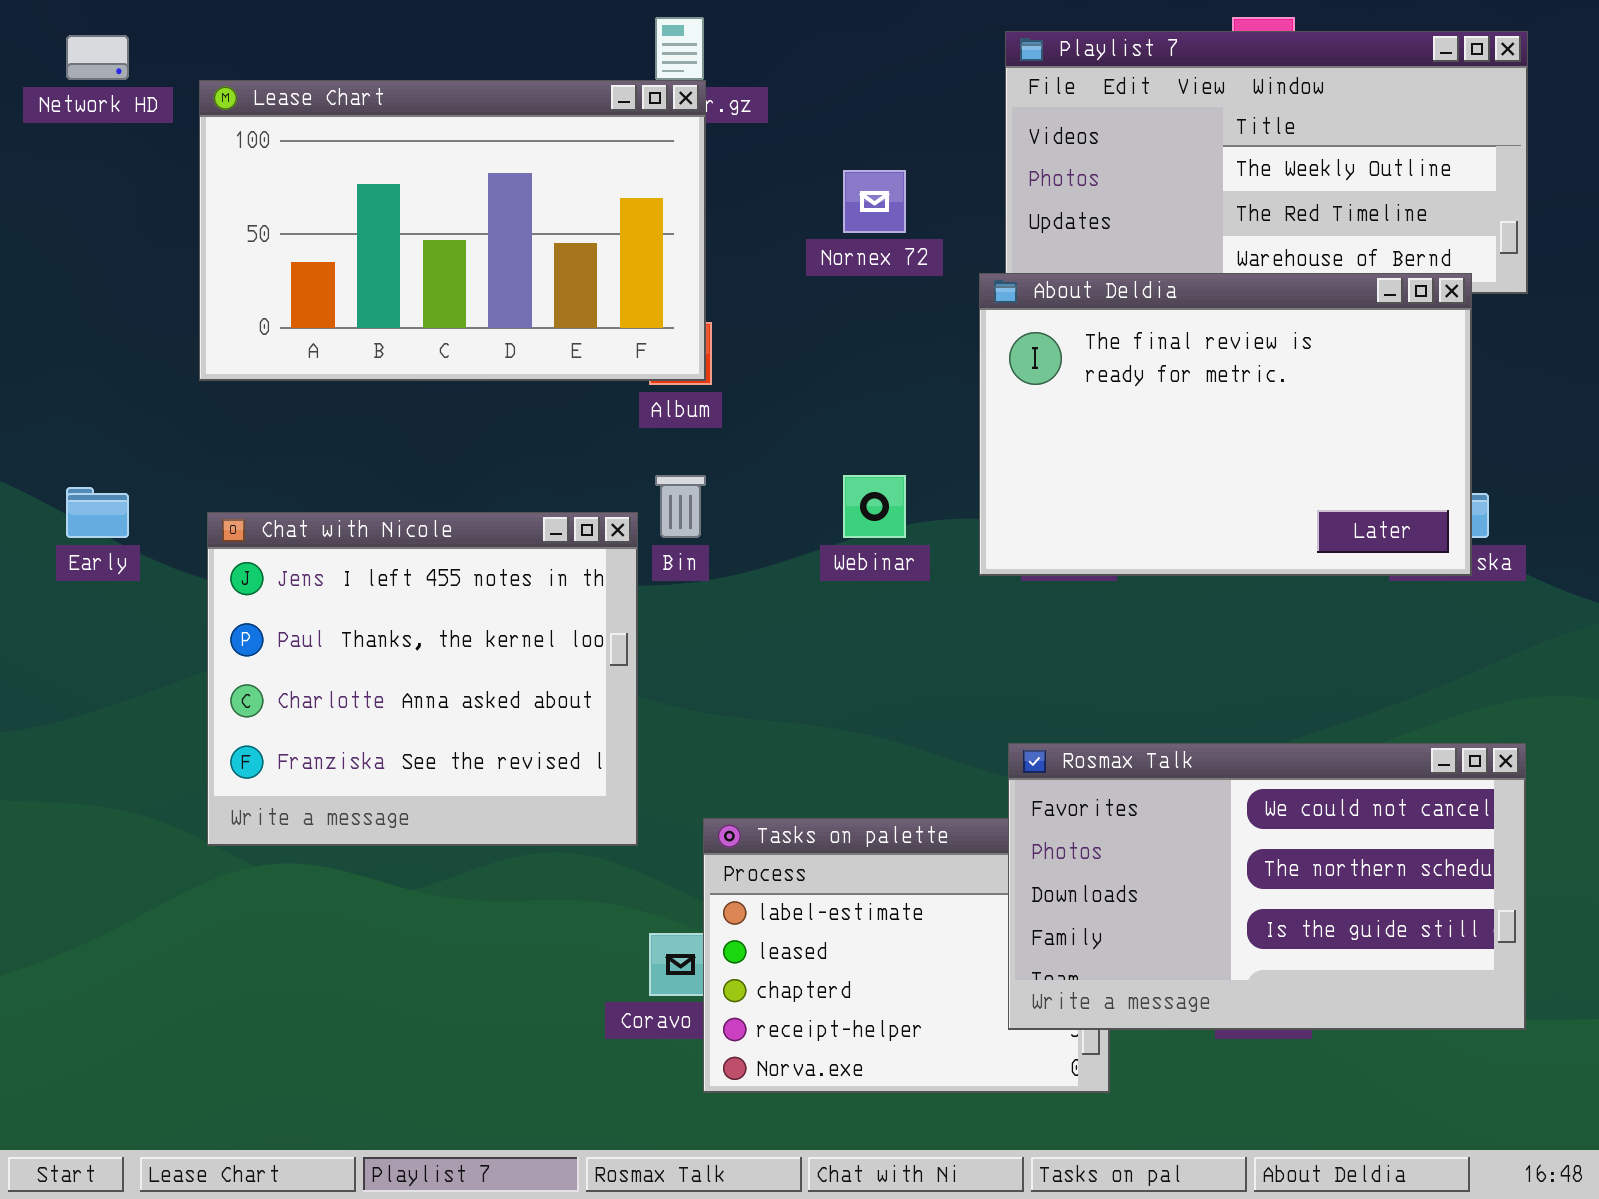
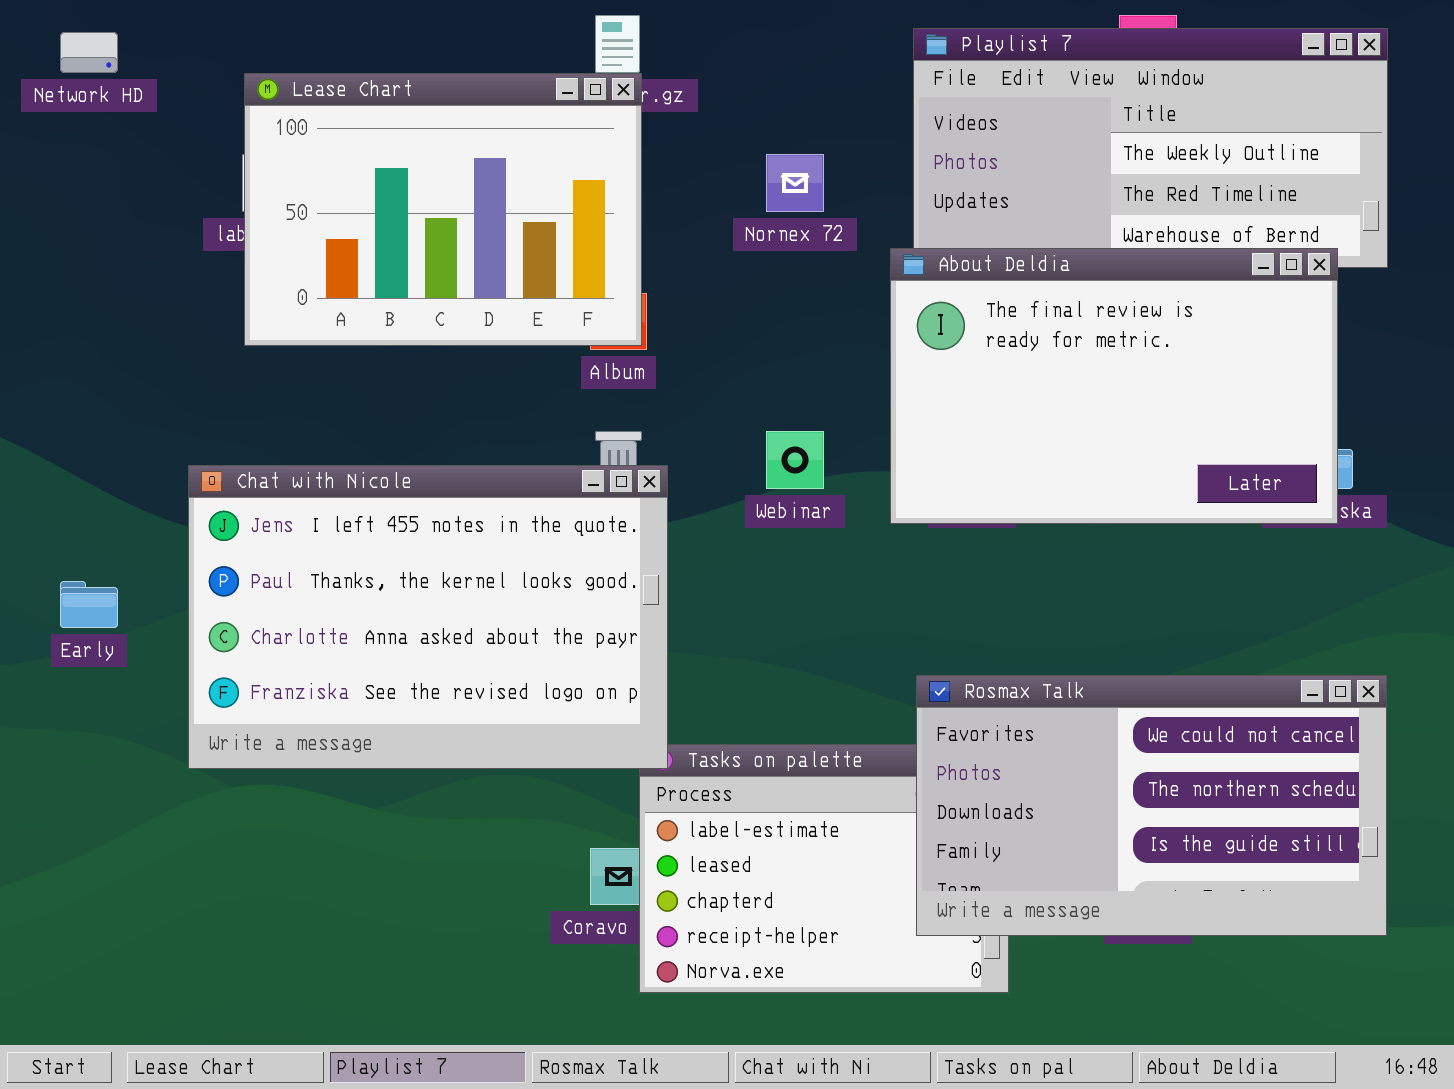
Lease Chart: [199,80,706,381] -> [244,73,642,346], resized
Early: [66,487,129,538] -> [60,581,118,628], moved
Chat with Nicole: [207,512,638,846] -> [188,465,668,769], resized

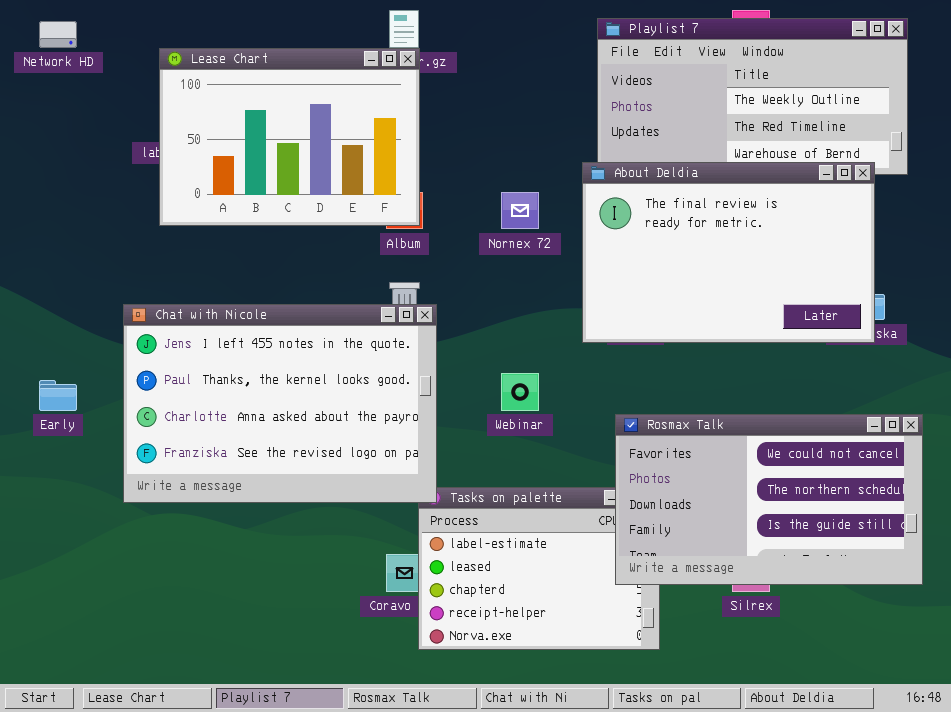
Nornex 72: [766,154,824,212] -> [501,192,539,229], moved
Webinar: [766,431,824,489] -> [501,373,539,411], moved
Rosmax Talk: [916,675,1387,936] -> [615,414,923,585], moved

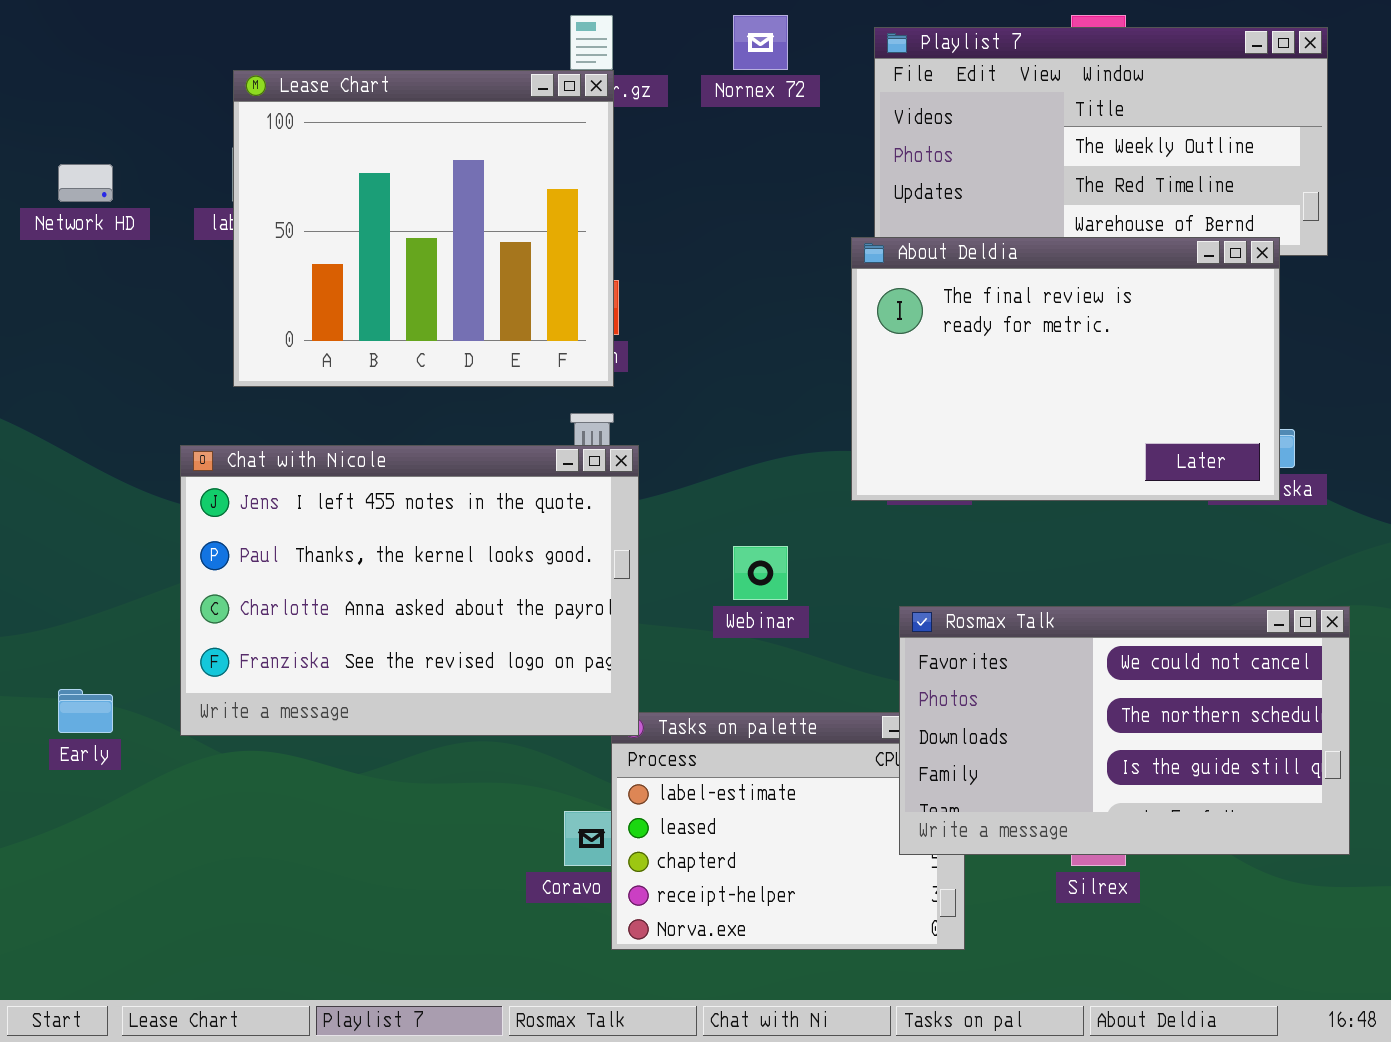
Network HD: [39,21,77,48] -> [58,164,113,202], moved
Lease Chart: [159,48,420,226] -> [233,70,614,387], resized
Nornex 72: [501,192,539,229] -> [733,15,788,70], moved
Early: [39,380,77,411] -> [58,689,113,733], moved

